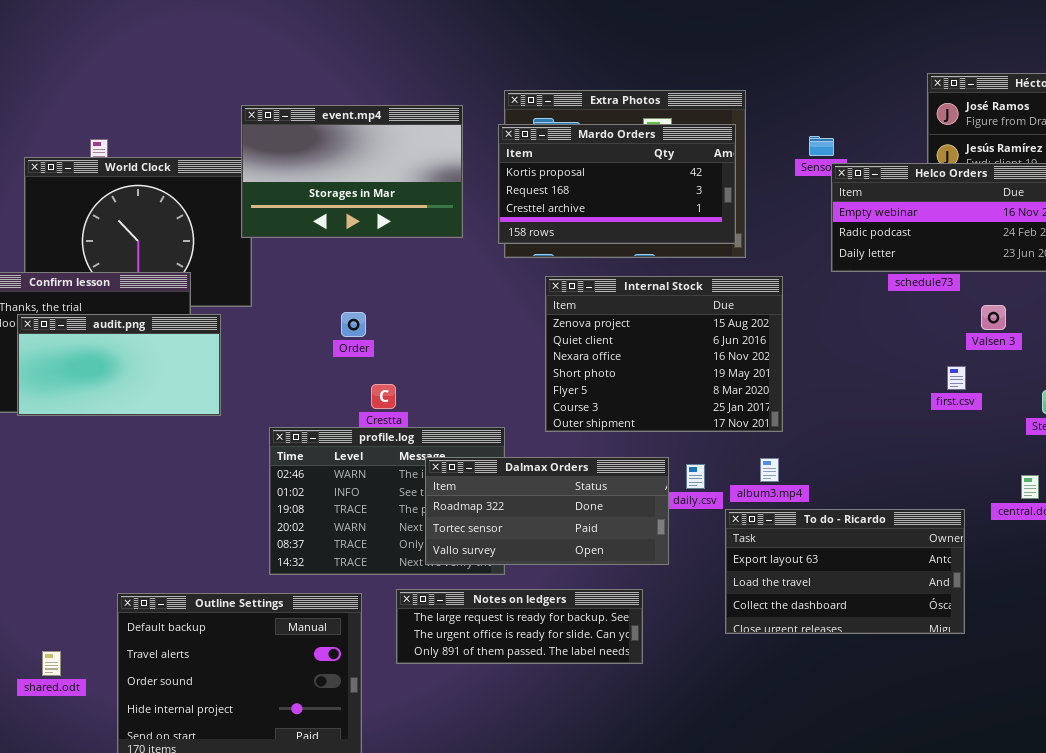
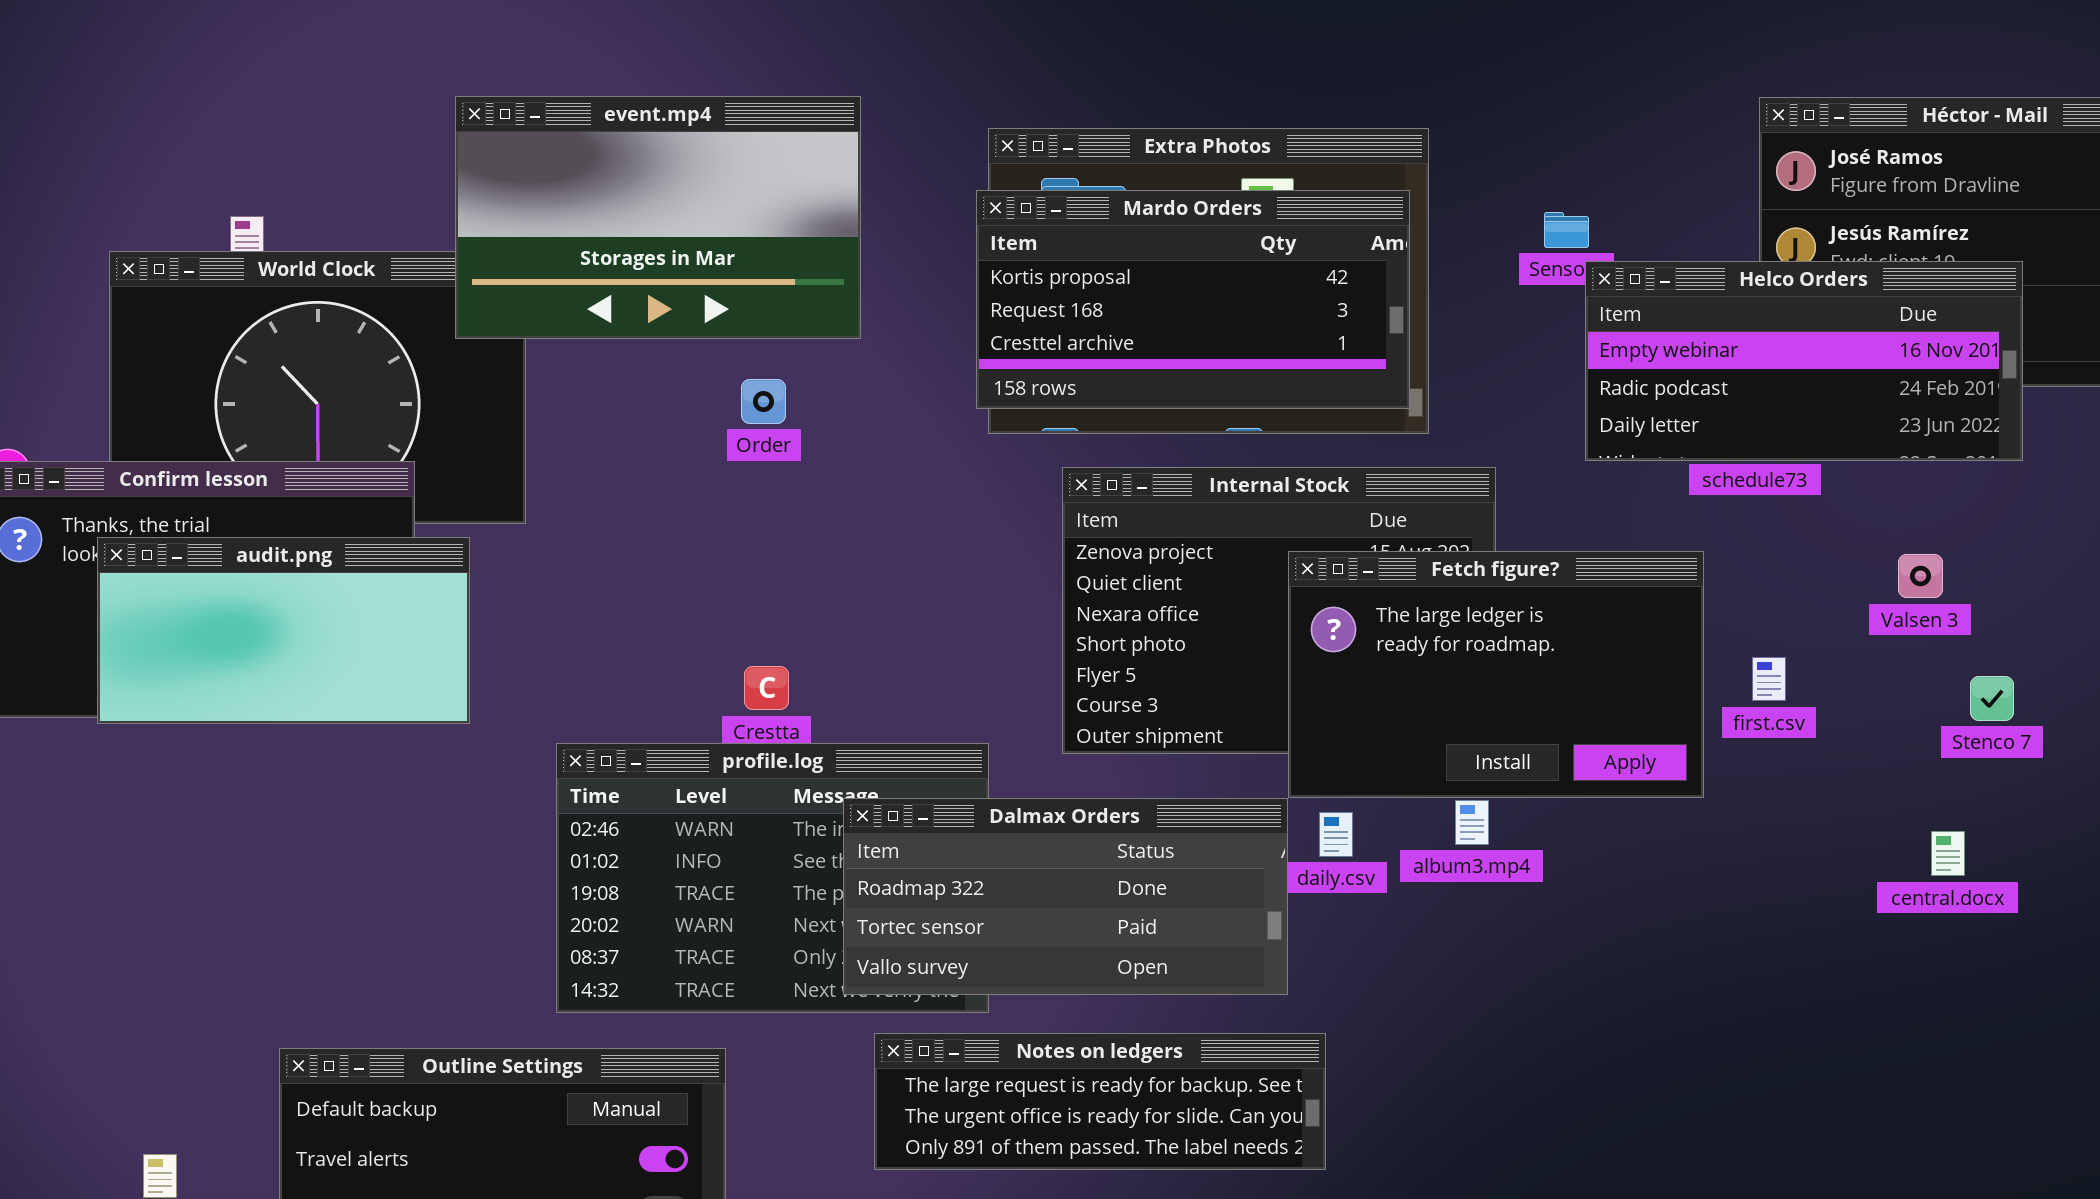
event.mp4: [241,105,463,238] -> [455,96,861,339], moved
Valsen 3: [981,305,1006,330] -> [1898,554,1943,598], moved
Order: [341,312,366,337] -> [741,379,786,424], moved
Fetch figure?: none -> [1288,551,1704,798], opened
first.csv: [947,366,966,390] -> [1752,657,1786,701], moved
To do - Ricardo: [725,509,965,634] -> none, closed
Notes on ledgers: [396,589,643,664] -> [874,1033,1326,1170], moved

